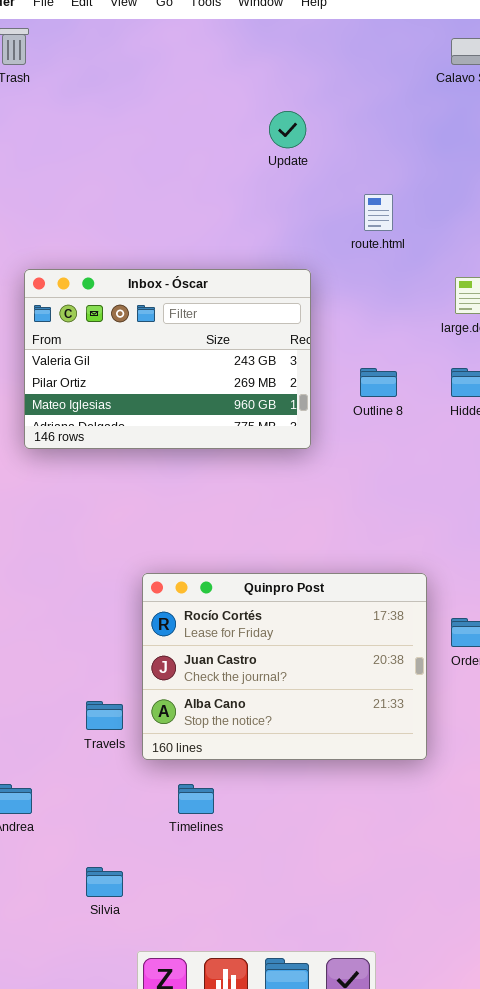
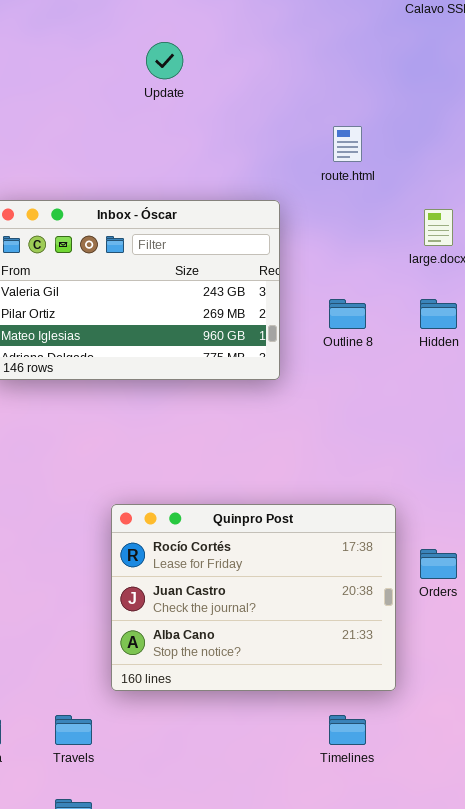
Update: [269,111,306,148] -> [146,42,183,79], moved
Travels: [86,701,123,730] -> [55,715,92,745], moved
Timelines: [178,784,214,814] -> [329,715,366,745], moved

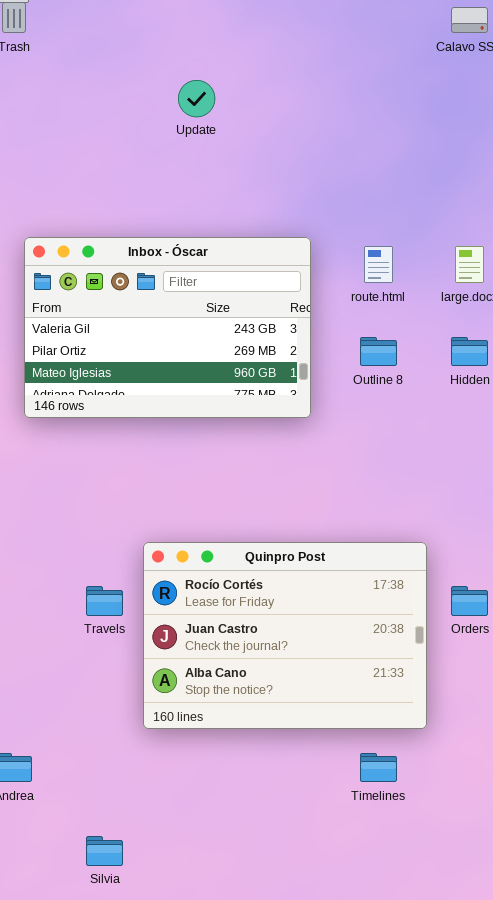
route.html: [333,126,362,162] -> [364,246,393,283], moved
Travels: [55,715,92,745] -> [86,586,123,616], moved

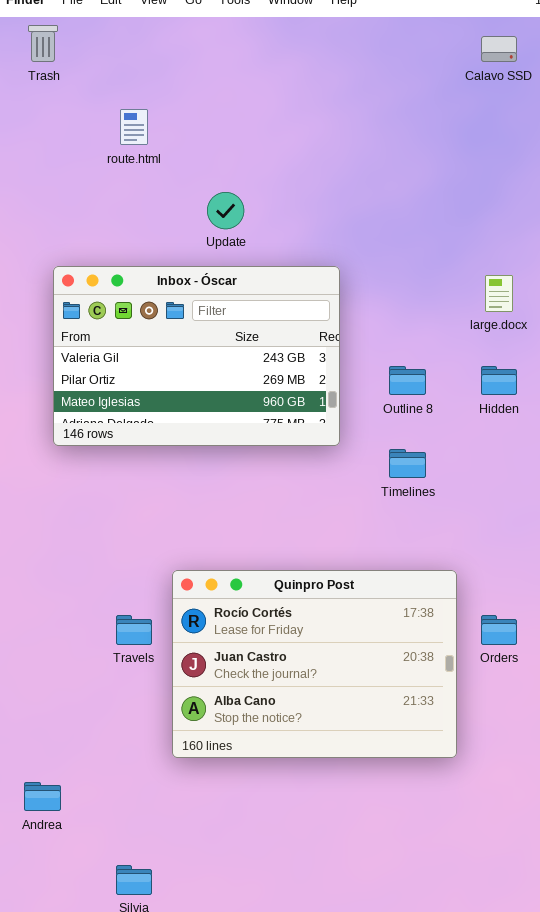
Update: [178,80,215,117] -> [207,192,244,229], moved
route.html: [364,246,393,283] -> [120,109,148,145], moved
Timelines: [360,753,397,782] -> [389,449,426,478], moved

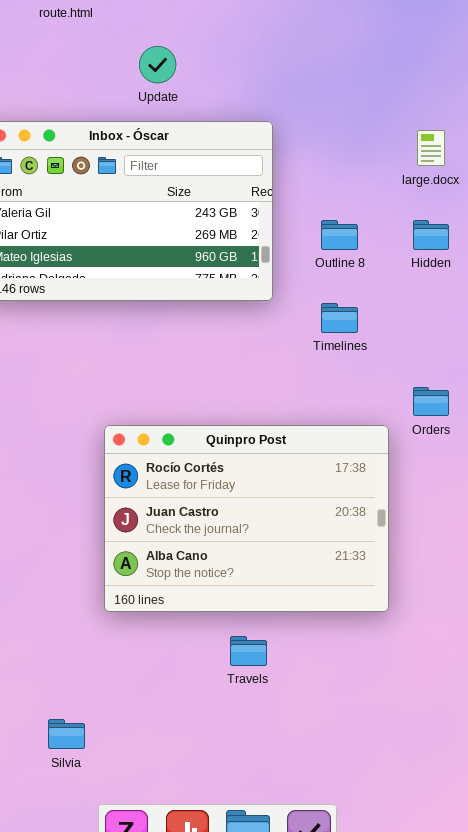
Travels: [116,615,152,645] -> [230,636,267,666], moved
Orders: [481,615,517,645] -> [413,387,449,416], moved

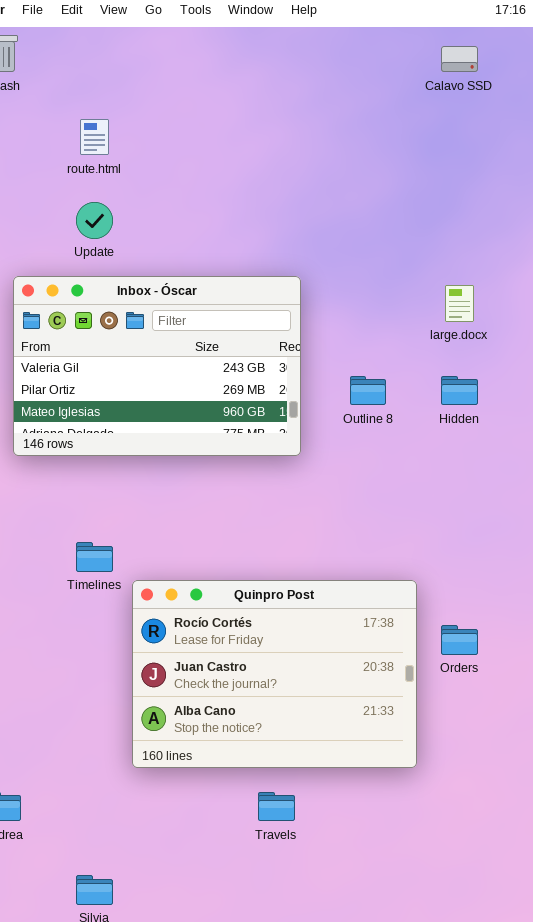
Update: [139,46,176,83] -> [76,202,113,239], moved
Timelines: [321,303,358,333] -> [76,542,113,572], moved
Orders: [413,387,449,416] -> [441,625,478,655], moved

